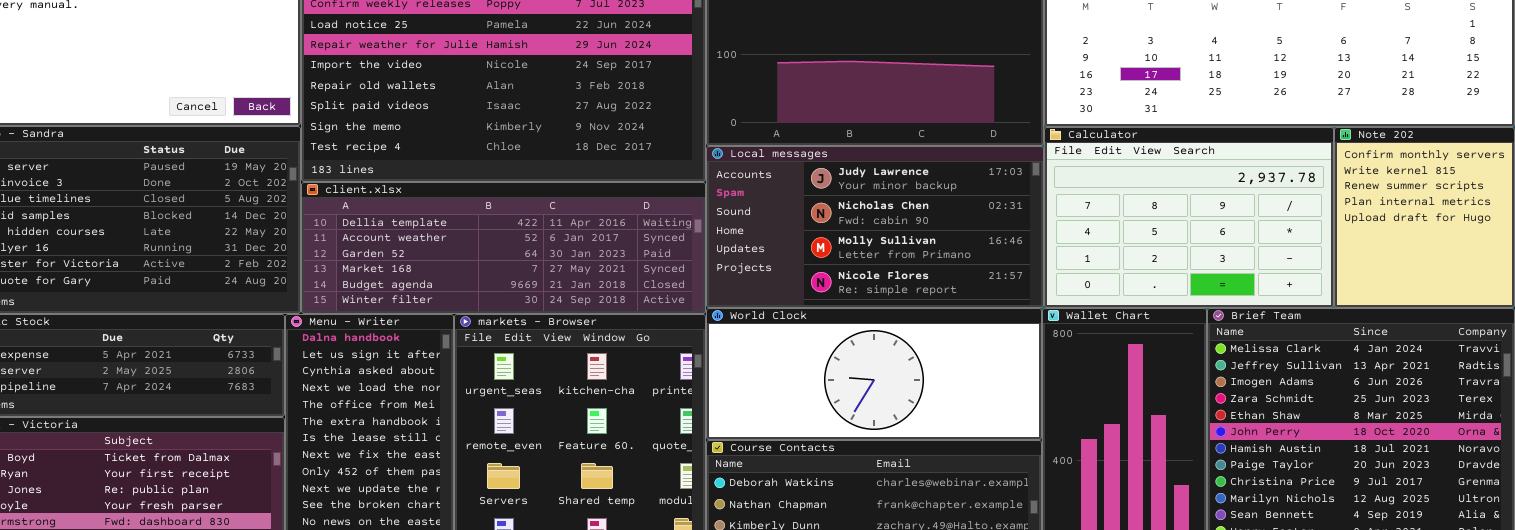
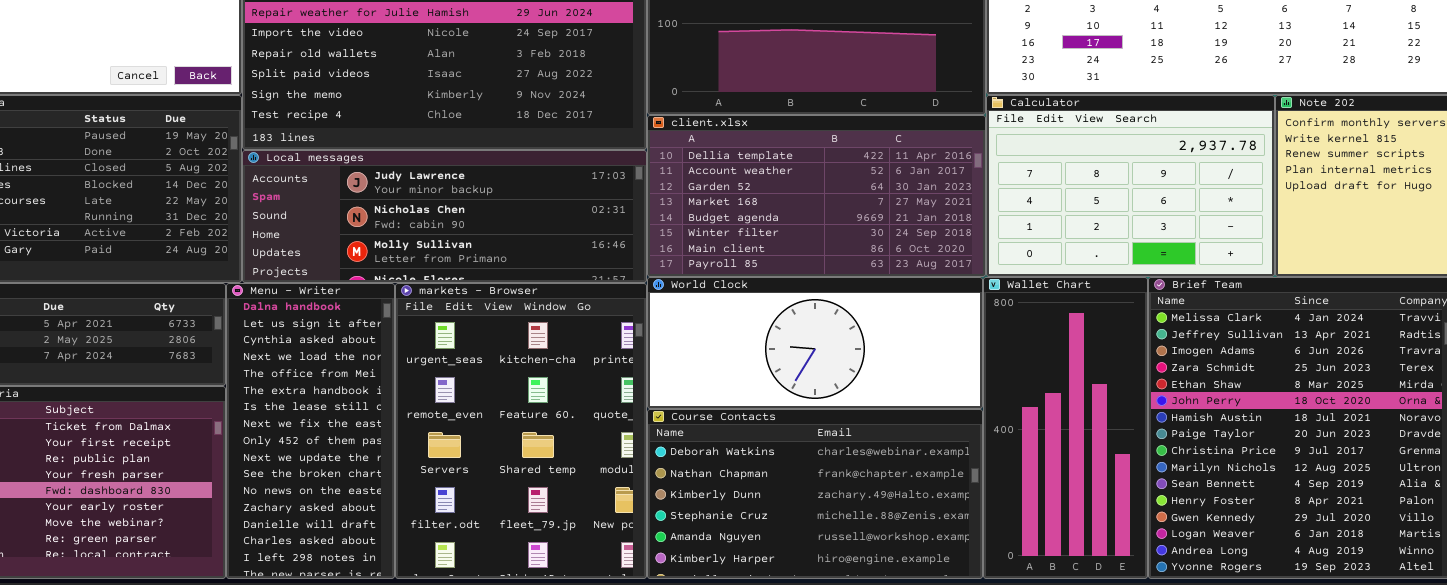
Local messages: [706,146,1044,308] -> [242,150,647,283], moved, resized
client.xlsx: [301,182,706,314] -> [647,115,986,277], moved, resized

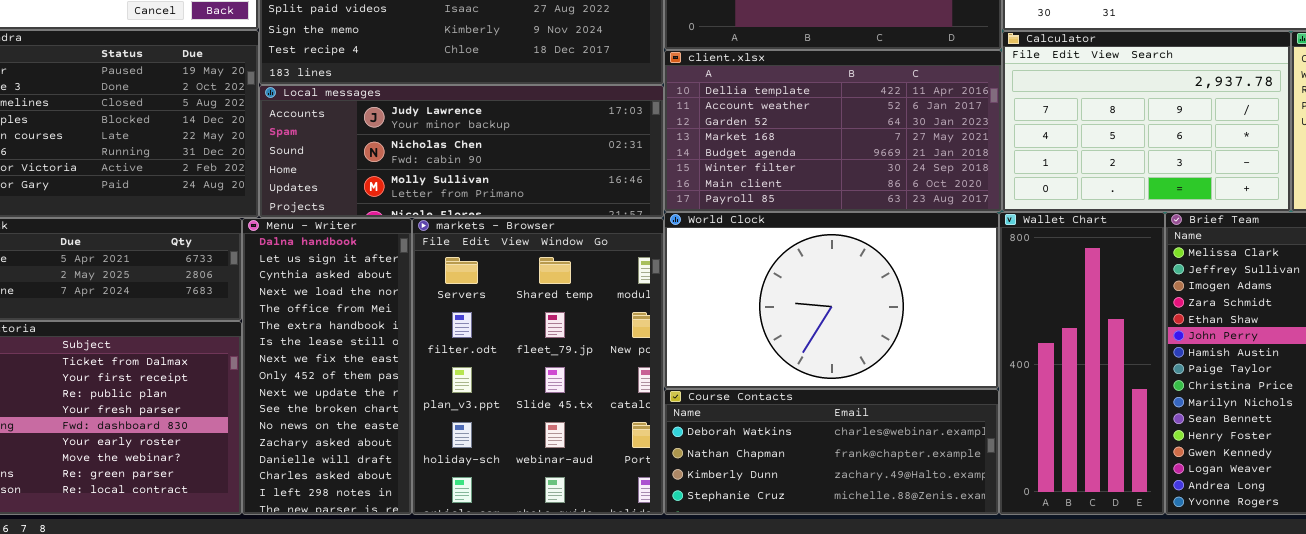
World Clock: [647,277,983,409] -> [664,212,999,389], resized
markets - Browser: [395,283,647,579] -> [412,218,664,515], scrolled down 2 rows
Course Contacts: [647,409,983,579] -> [664,389,999,515], resized

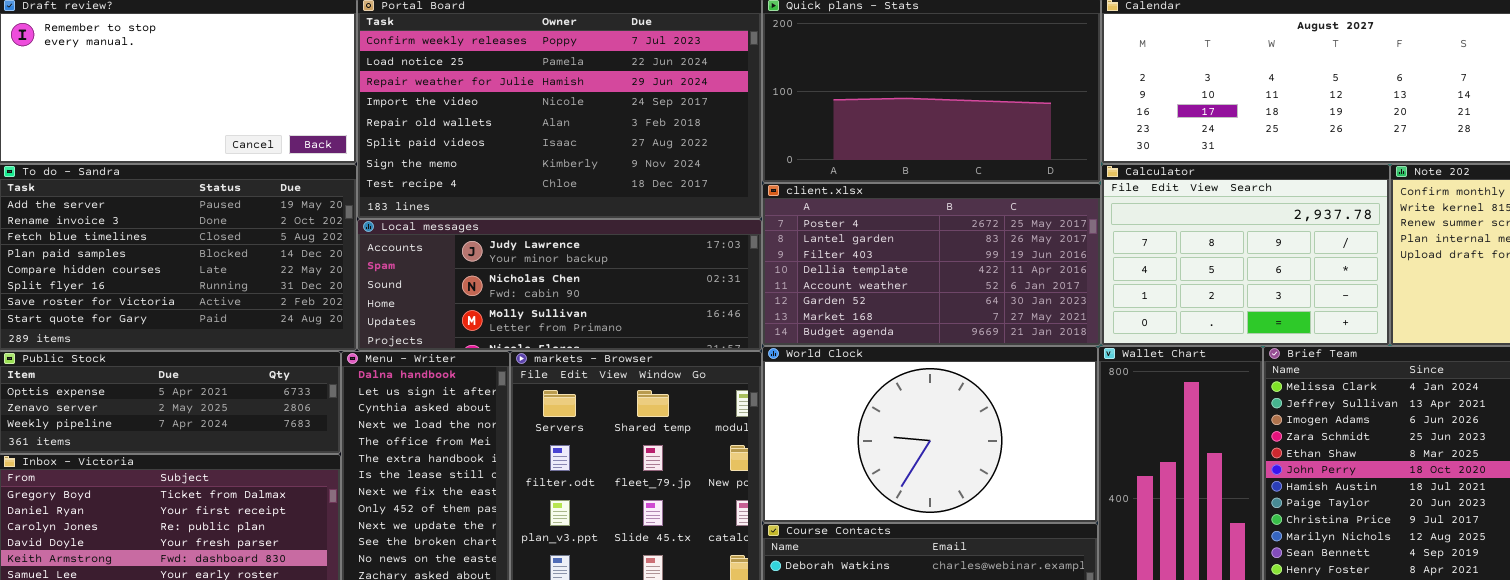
client.xlsx: [664,50,1002,212] -> [762,183,1101,346], scrolled up 3 rows

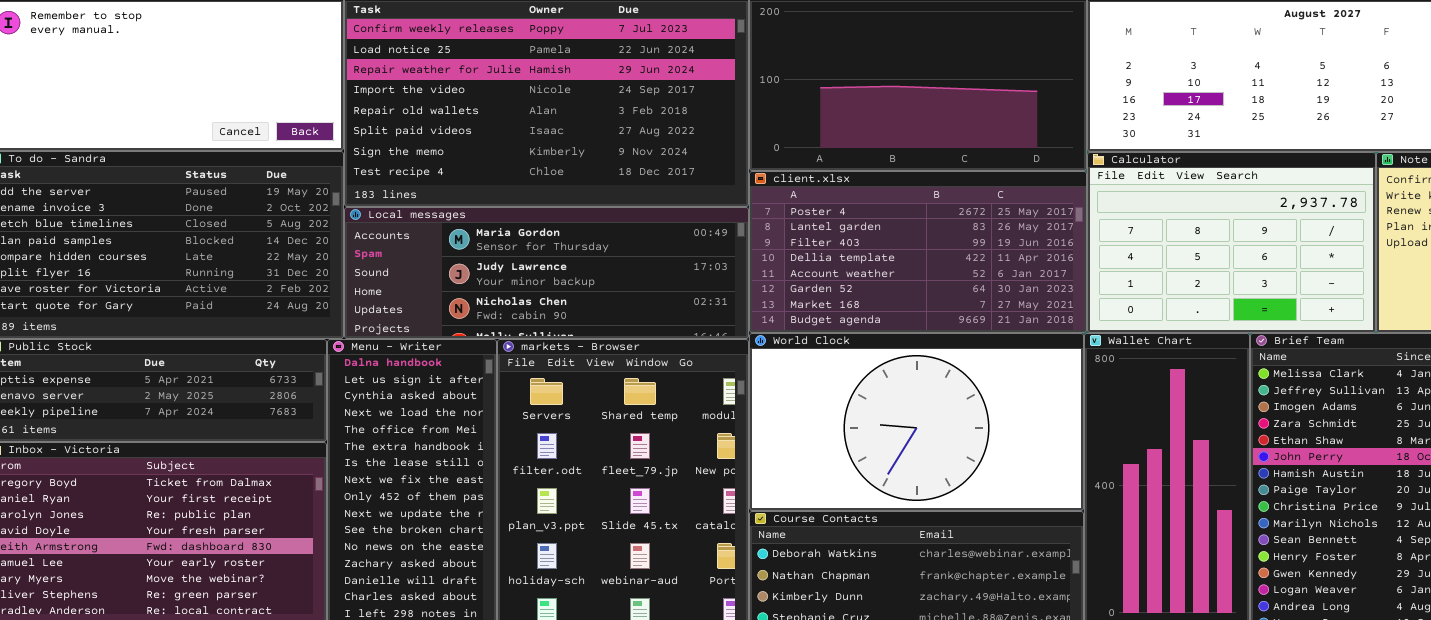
Local messages: [357,219,762,351] -> [344,207,749,339], scrolled up 1 row

